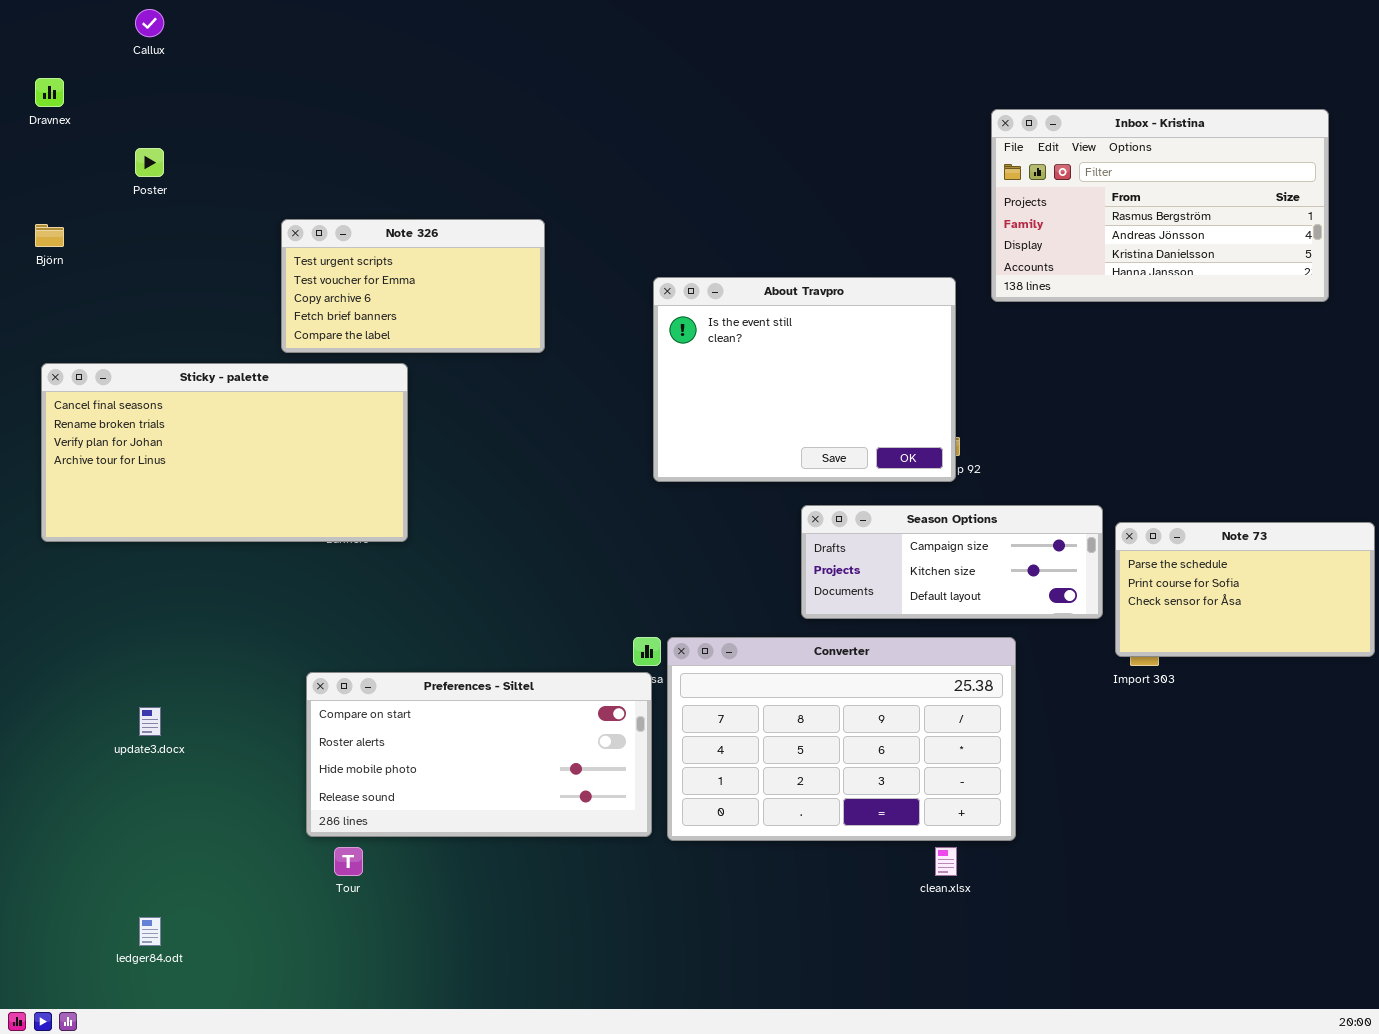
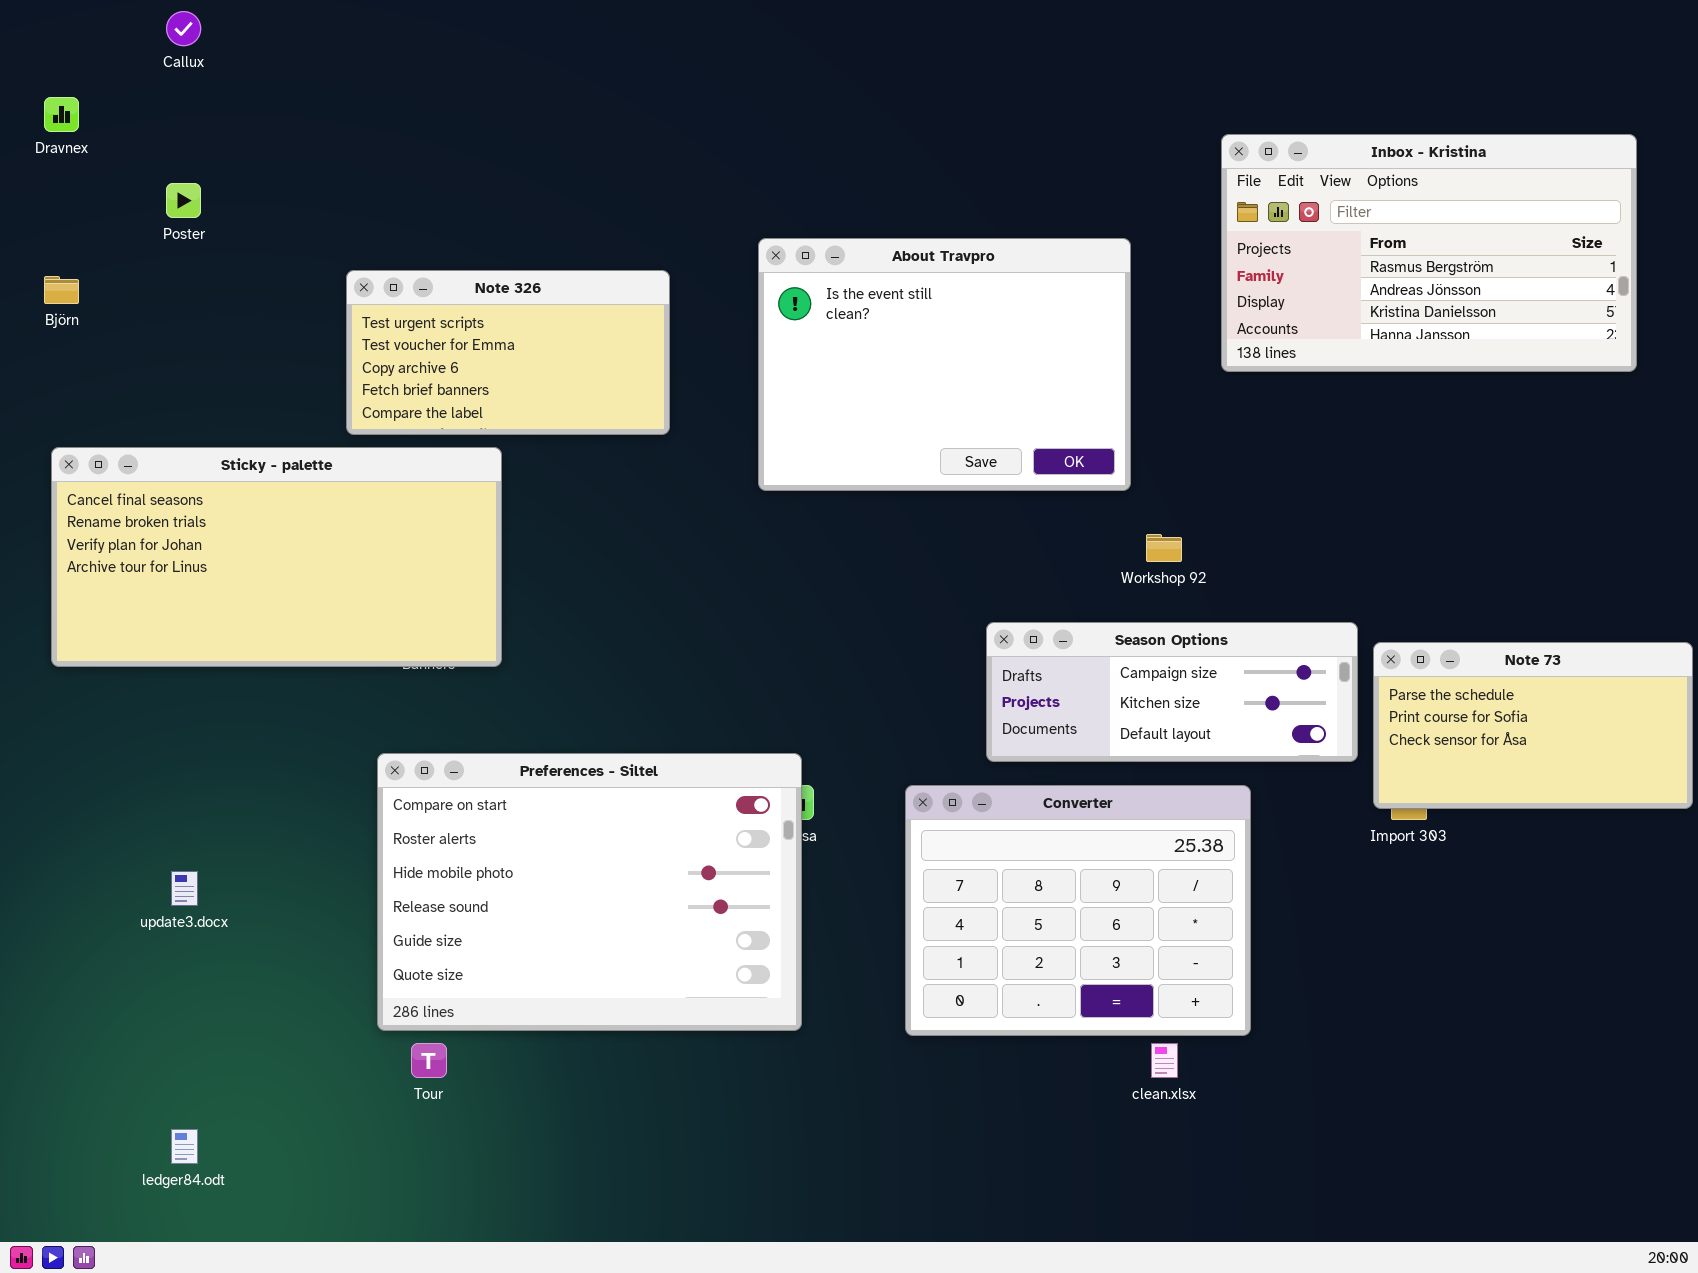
About Travpro: [653,277,956,482] -> [758,238,1131,491], moved
Converter: [667,637,1016,841] -> [905,785,1251,1036], resized
Preferences - Siltel: [306,672,652,837] -> [377,753,802,1031], resized

